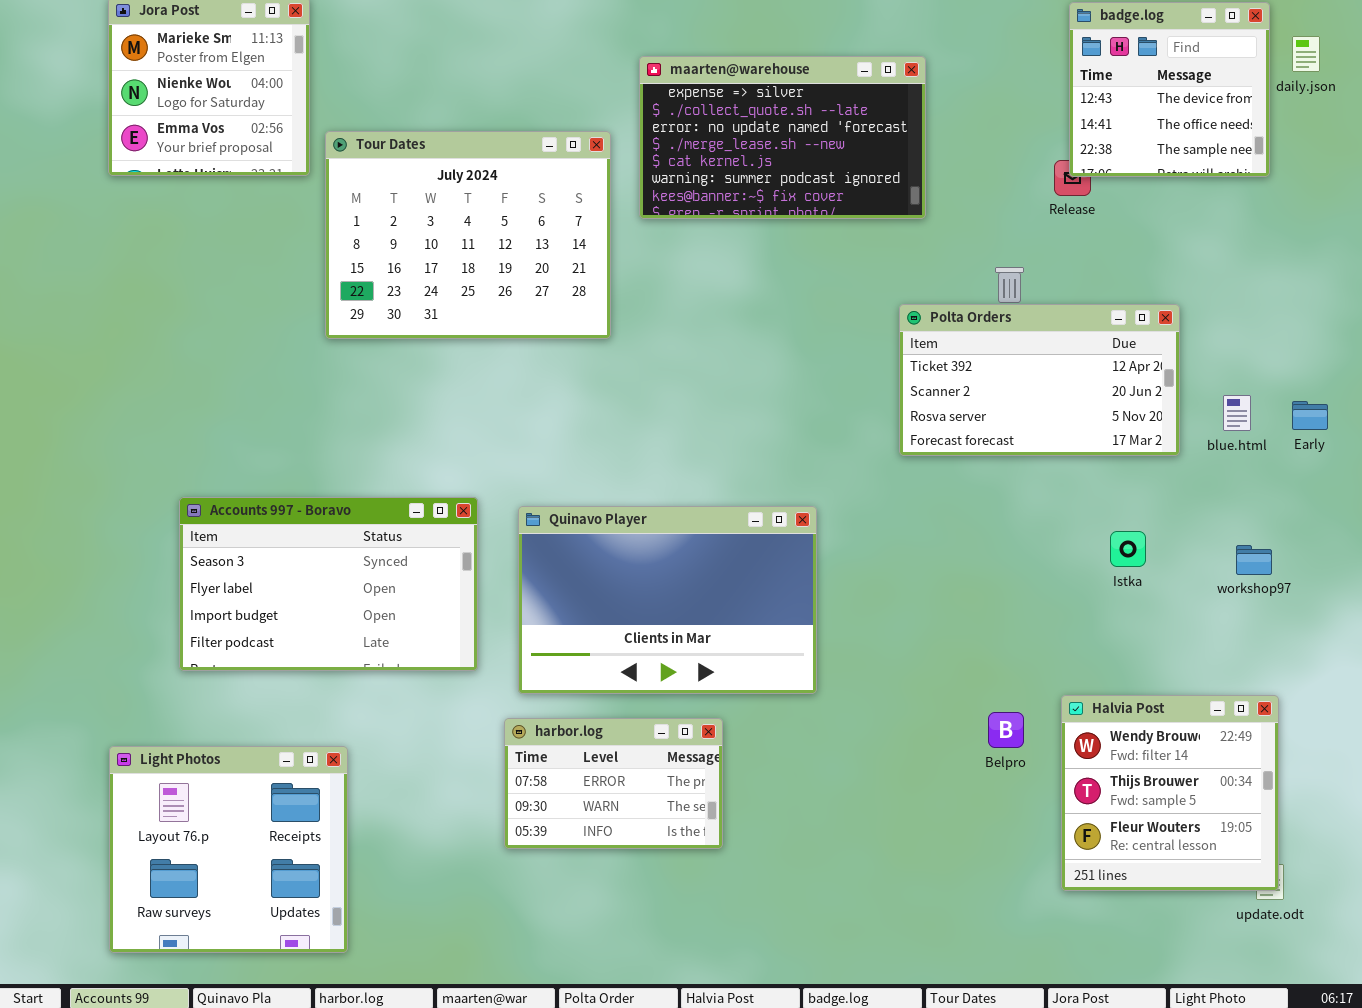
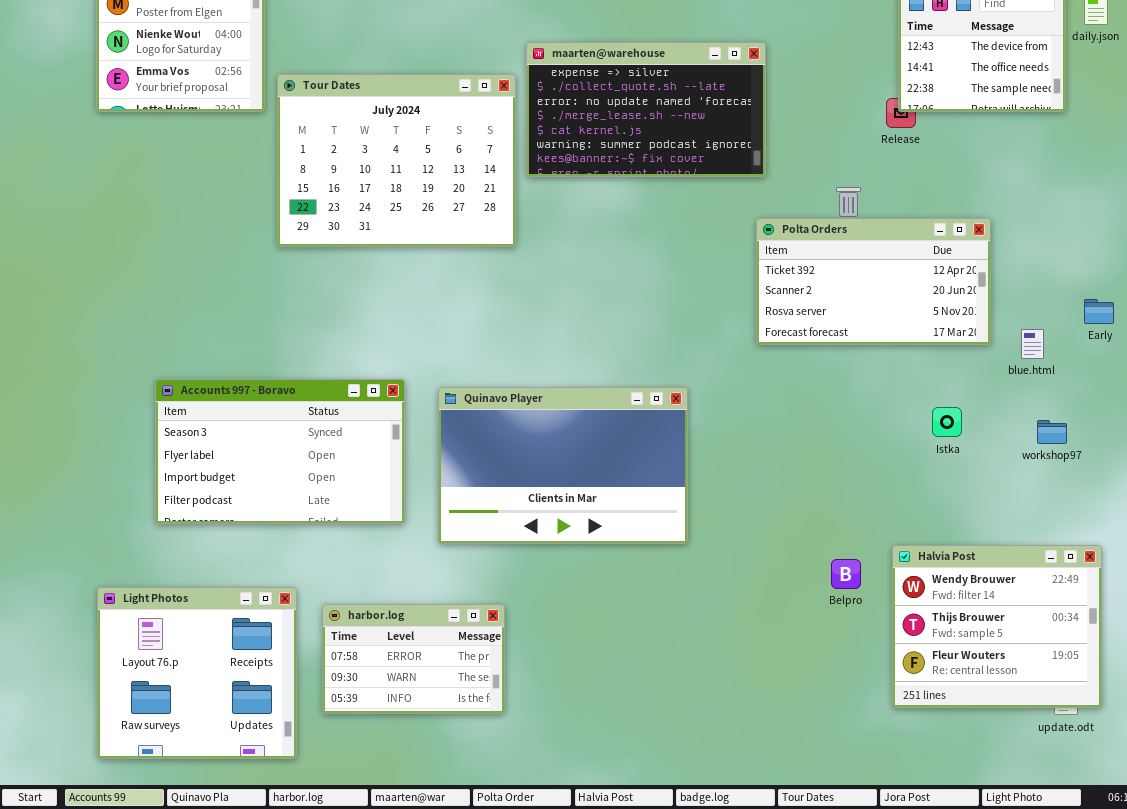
maarten@warehouse: [639,56,926,219] -> [526,42,766,177], moved
blue.html: [1223,395,1251,431] -> [1021,329,1044,359], moved
Halvia Post: [1061,695,1279,891] -> [892,545,1102,708], resized
harbor.log: [504,718,723,849] -> [322,604,505,714], moved

